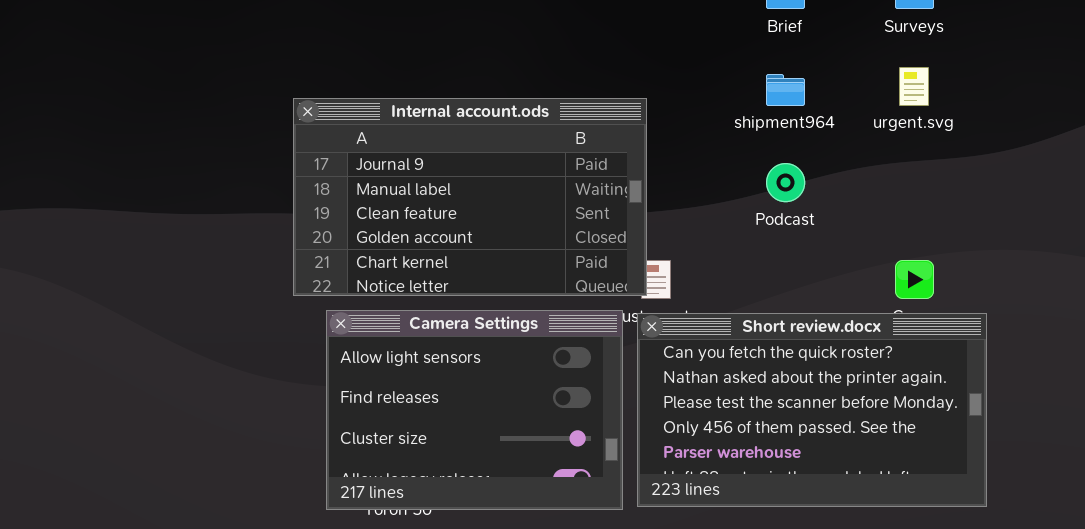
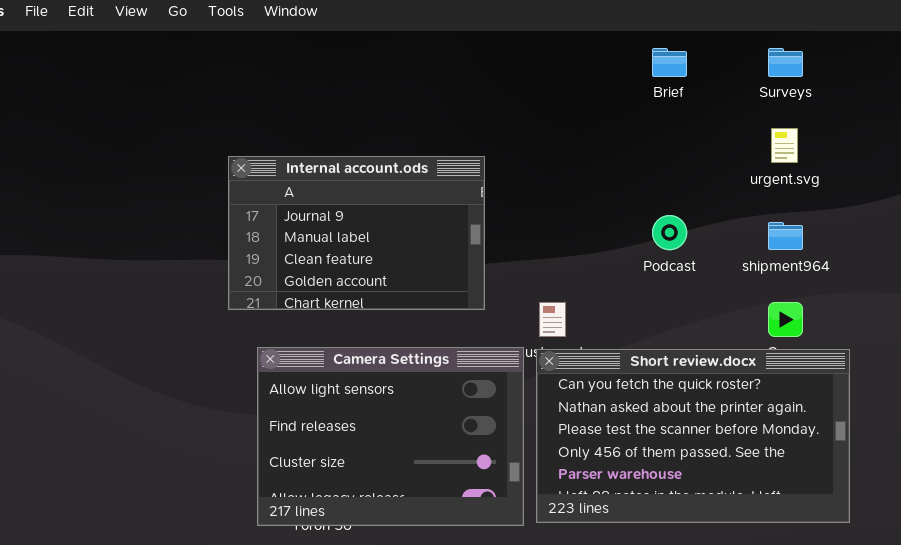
shipment964: [766,74,805,106] -> [768,222,803,250], moved
Internal account.ods: [293,98,647,296] -> [228,156,485,310], resized

